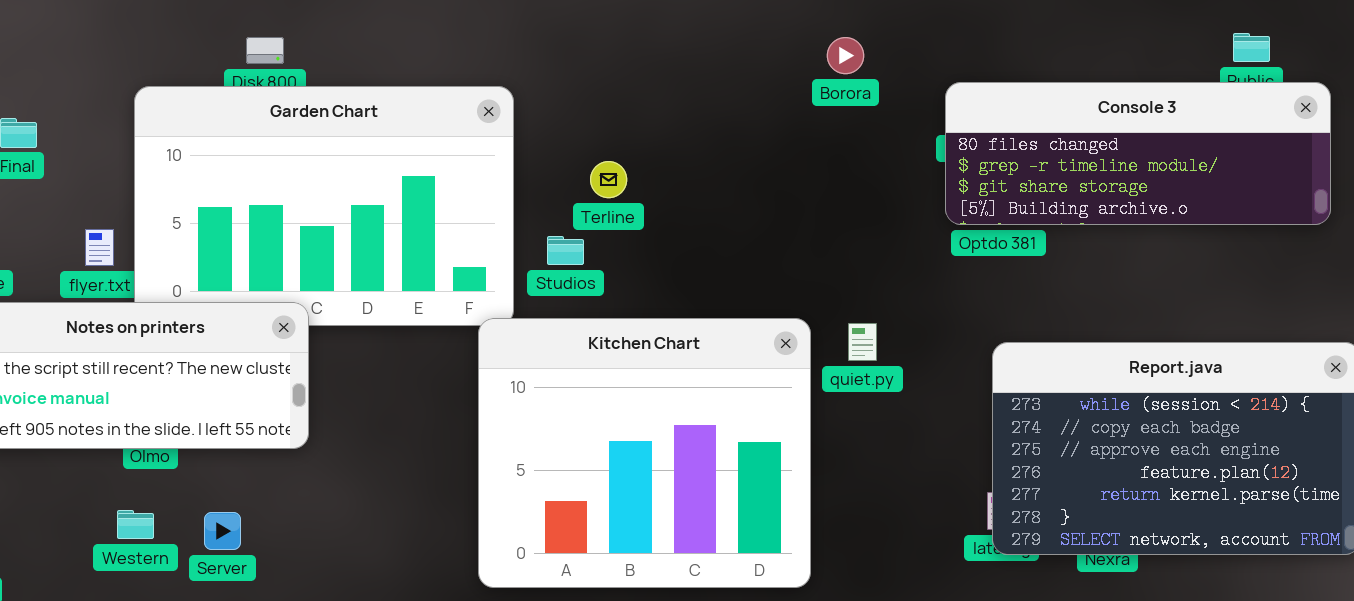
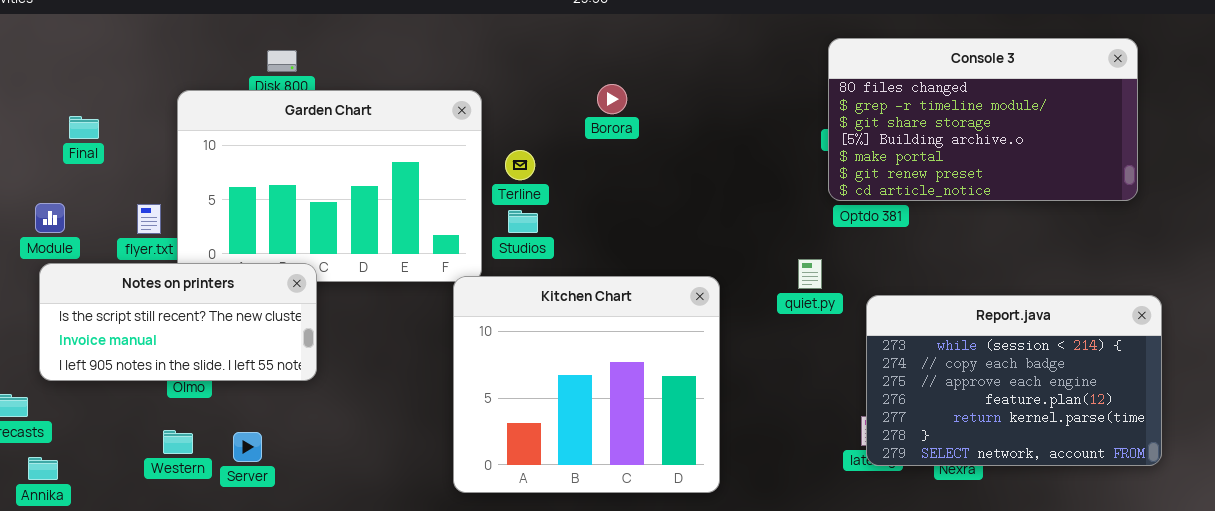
Borora: [827,37,864,74] -> [597,84,627,114], moved
Console 3: [945,82,1331,225] -> [828,38,1138,201], resized
Terline: [590,161,627,198] -> [505,150,535,180], moved
quiet.py: [848,323,877,361] -> [798,259,822,289], moved

